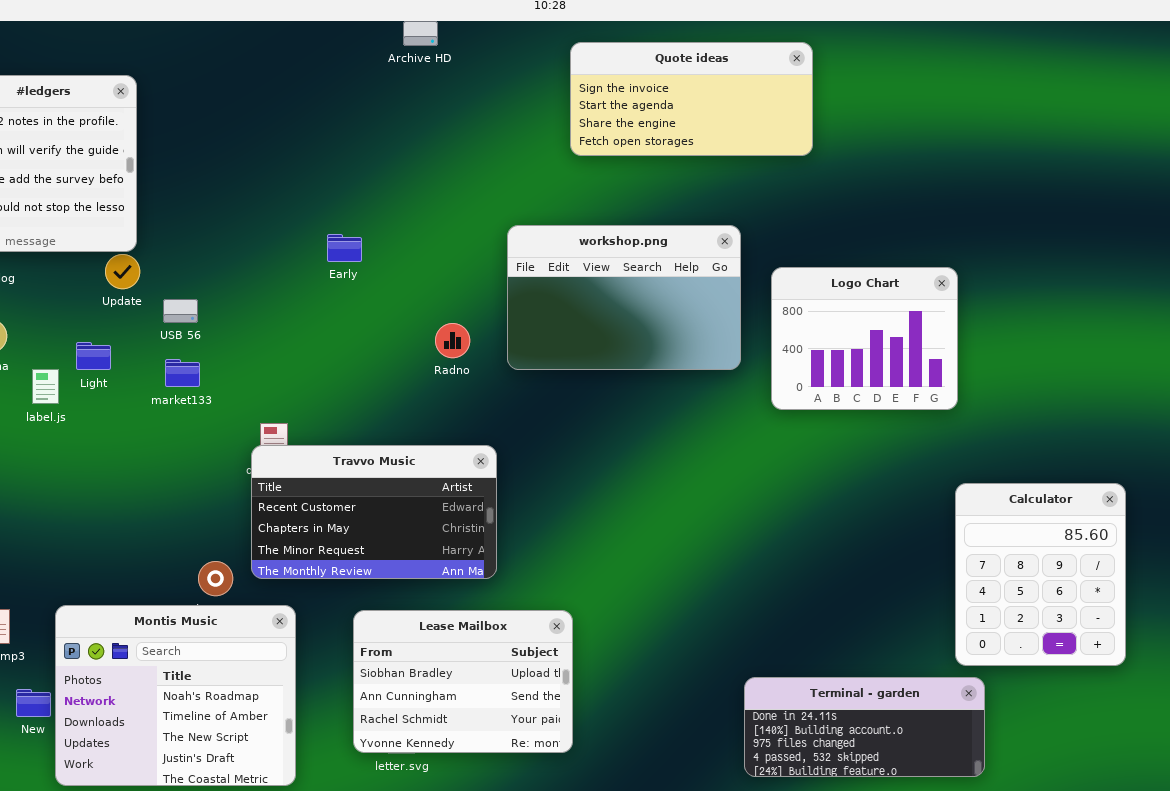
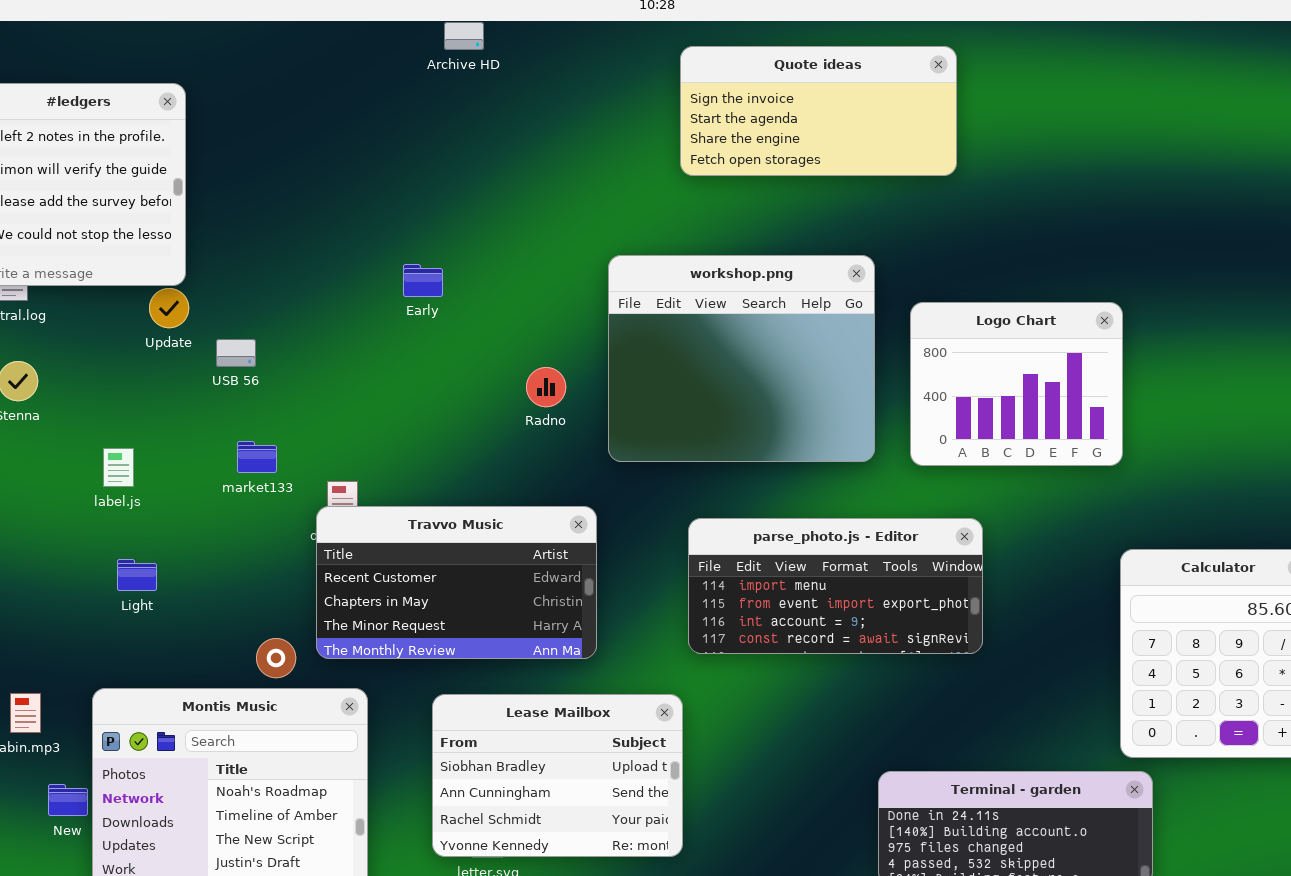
Archive HD: [403,21,438,46] -> [444,22,484,50], moved
workshop.png: [507,225,741,370] -> [608,255,875,462], resized
Light: [76,342,111,370] -> [117,559,157,591], moved
market133: [165,359,200,387] -> [237,441,277,473], moved
label.js: [32,369,59,404] -> [103,448,134,487], moved
parse_photo.js - Editor: none -> [688,518,983,654], opened

